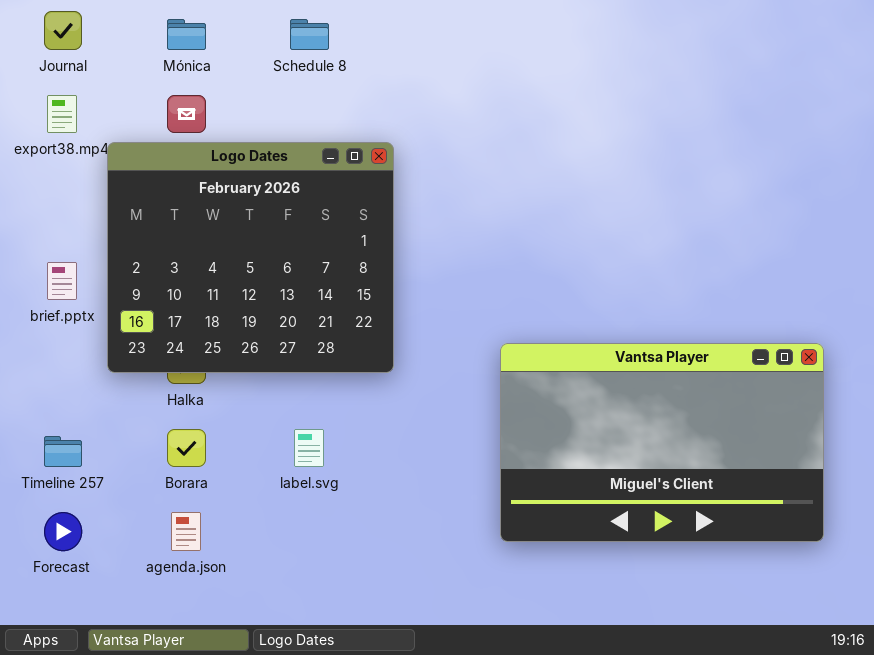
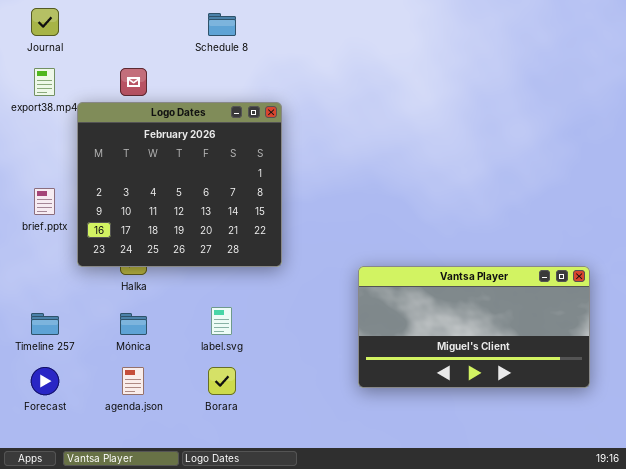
Mónica: [167,19,206,50] -> [120,313,147,335], moved
Vantsa Player: [500,343,824,542] -> [358,266,590,388], resized
Borara: [167,429,206,467] -> [208,367,236,395], moved

